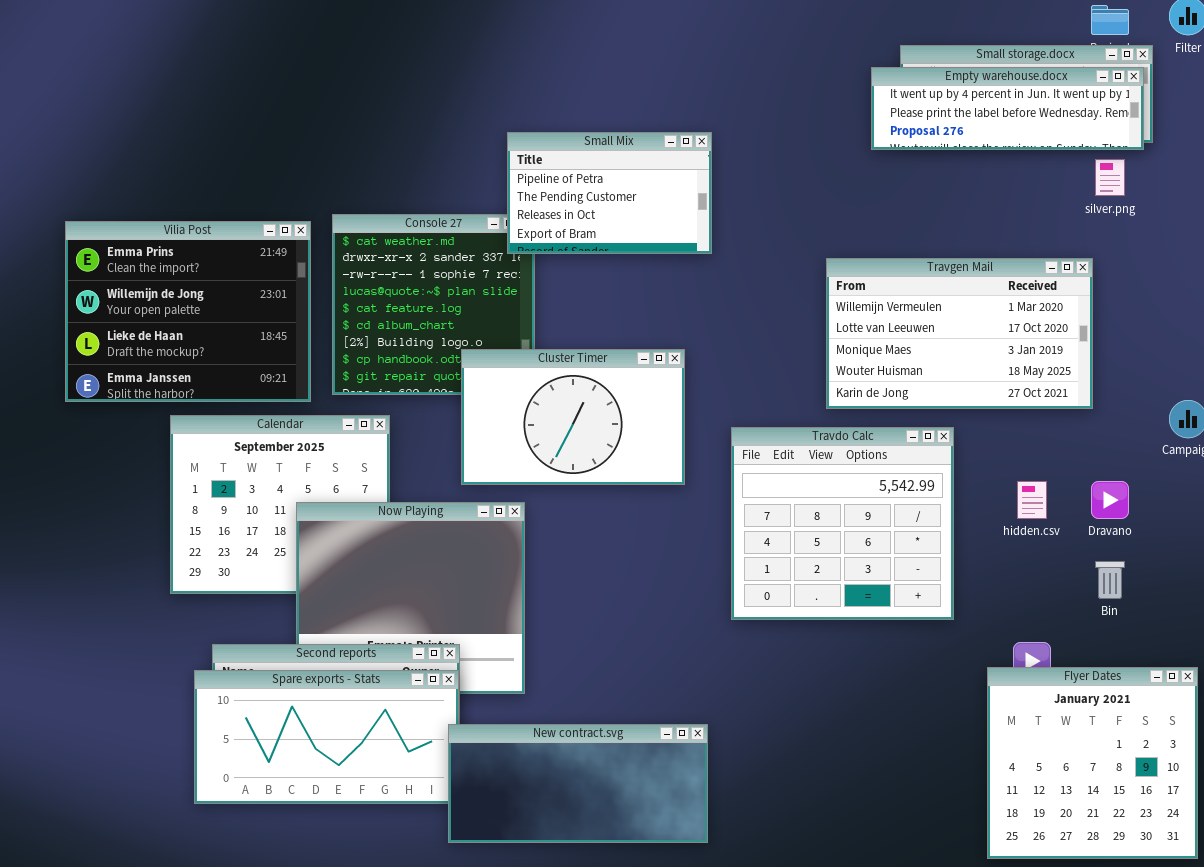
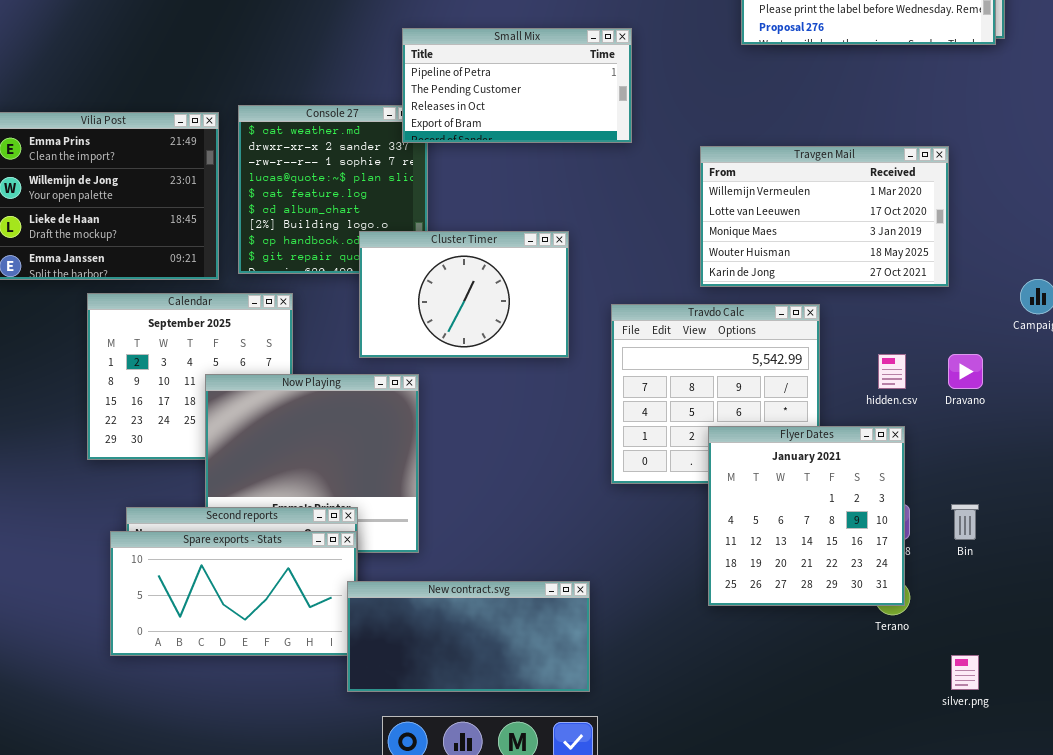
Small Mix: [507,132,712,254] -> [402,28,632,143], resized
silver.png: [1095,159,1125,196] -> [951,655,979,690], moved
Bin: [1095,561,1125,599] -> [951,504,979,540], moved
Flyer Dates: [987,667,1198,859] -> [708,426,905,606], moved

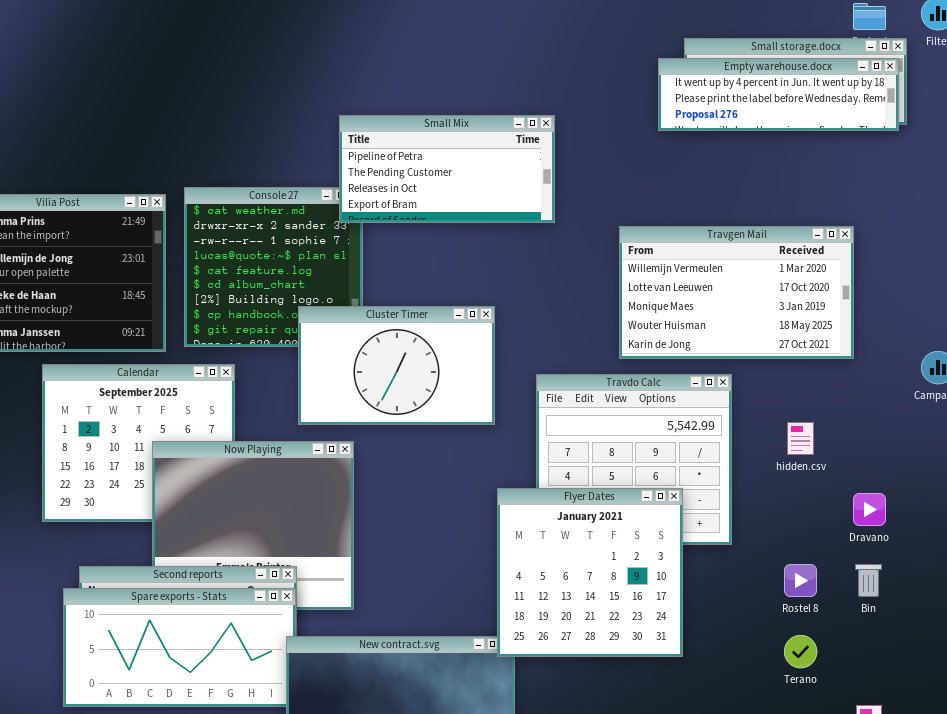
Dravano: [948,354,983,389] -> [853,493,886,526], moved
Flyer Dates: [708,426,905,606] -> [497,488,683,657], moved

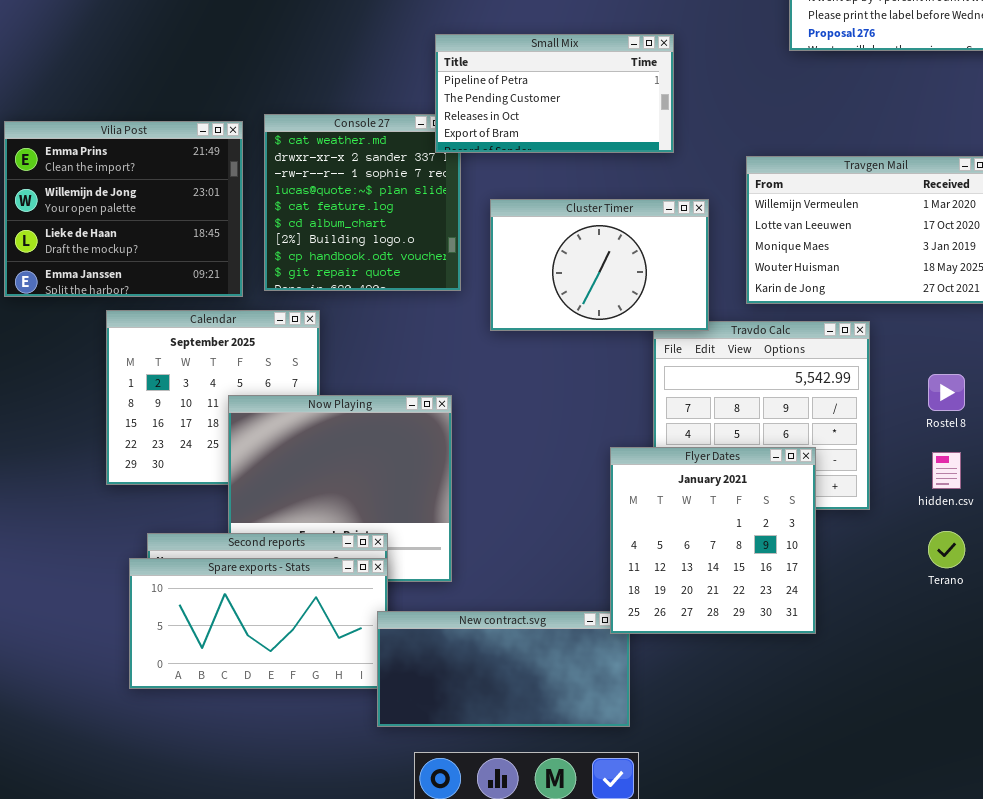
Cluster Timer: [298,306,495,425] -> [490,199,709,331], moved
hidden.csv: [787,422,814,455] -> [932,452,961,489], moved
Rostel 8: [784,564,817,597] -> [928,374,965,411], moved
Terano: [784,635,817,668] -> [928,531,965,568], moved

